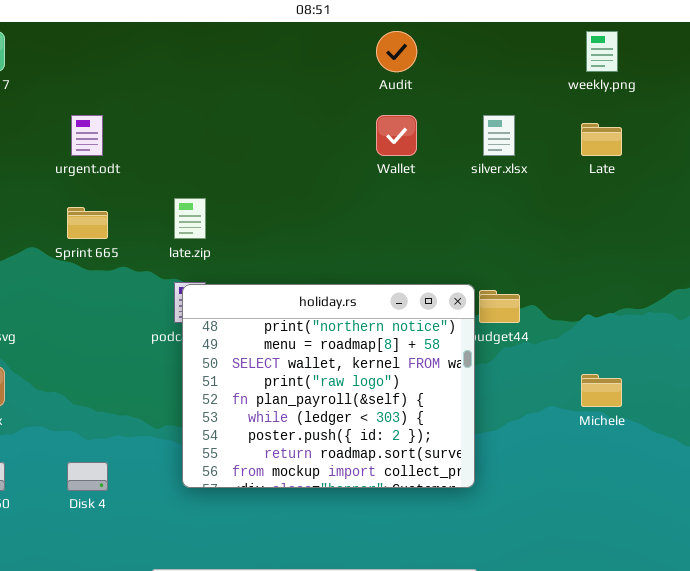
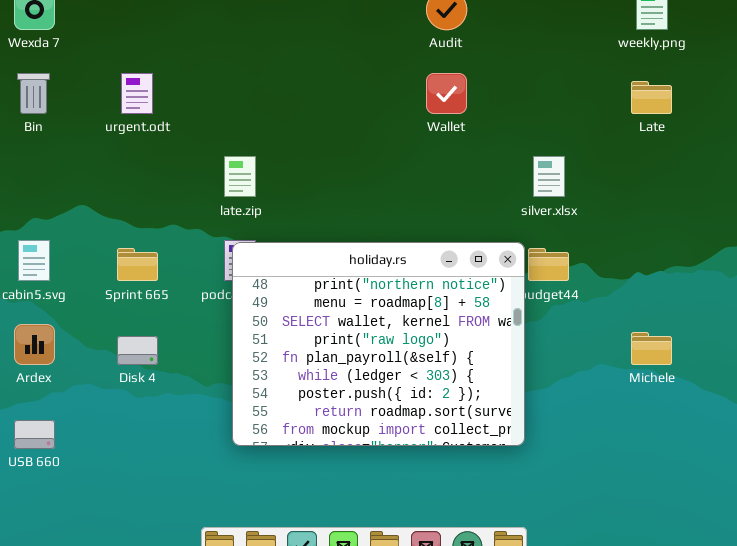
silver.xlsx: [483,115,515,156] -> [533,156,565,197], moved
Sprint 665: [67,207,108,239] -> [117,248,158,281], moved
Disk 4: [67,462,108,491] -> [117,336,158,365], moved

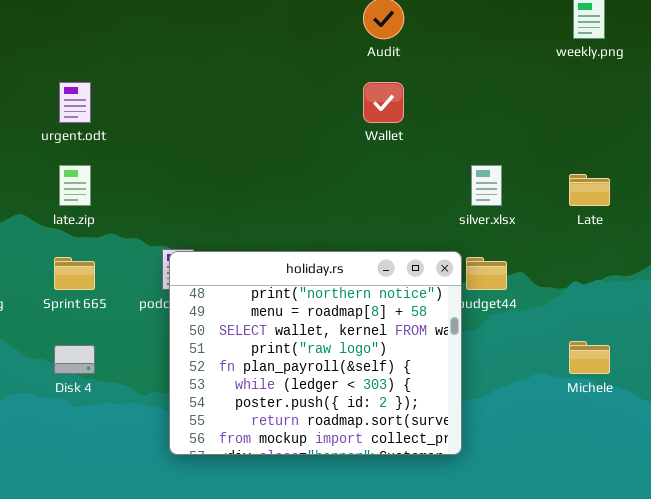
Late: [631,81,672,114] -> [569,174,610,206], moved
late.zip: [224,156,256,197] -> [59,165,91,206], moved

